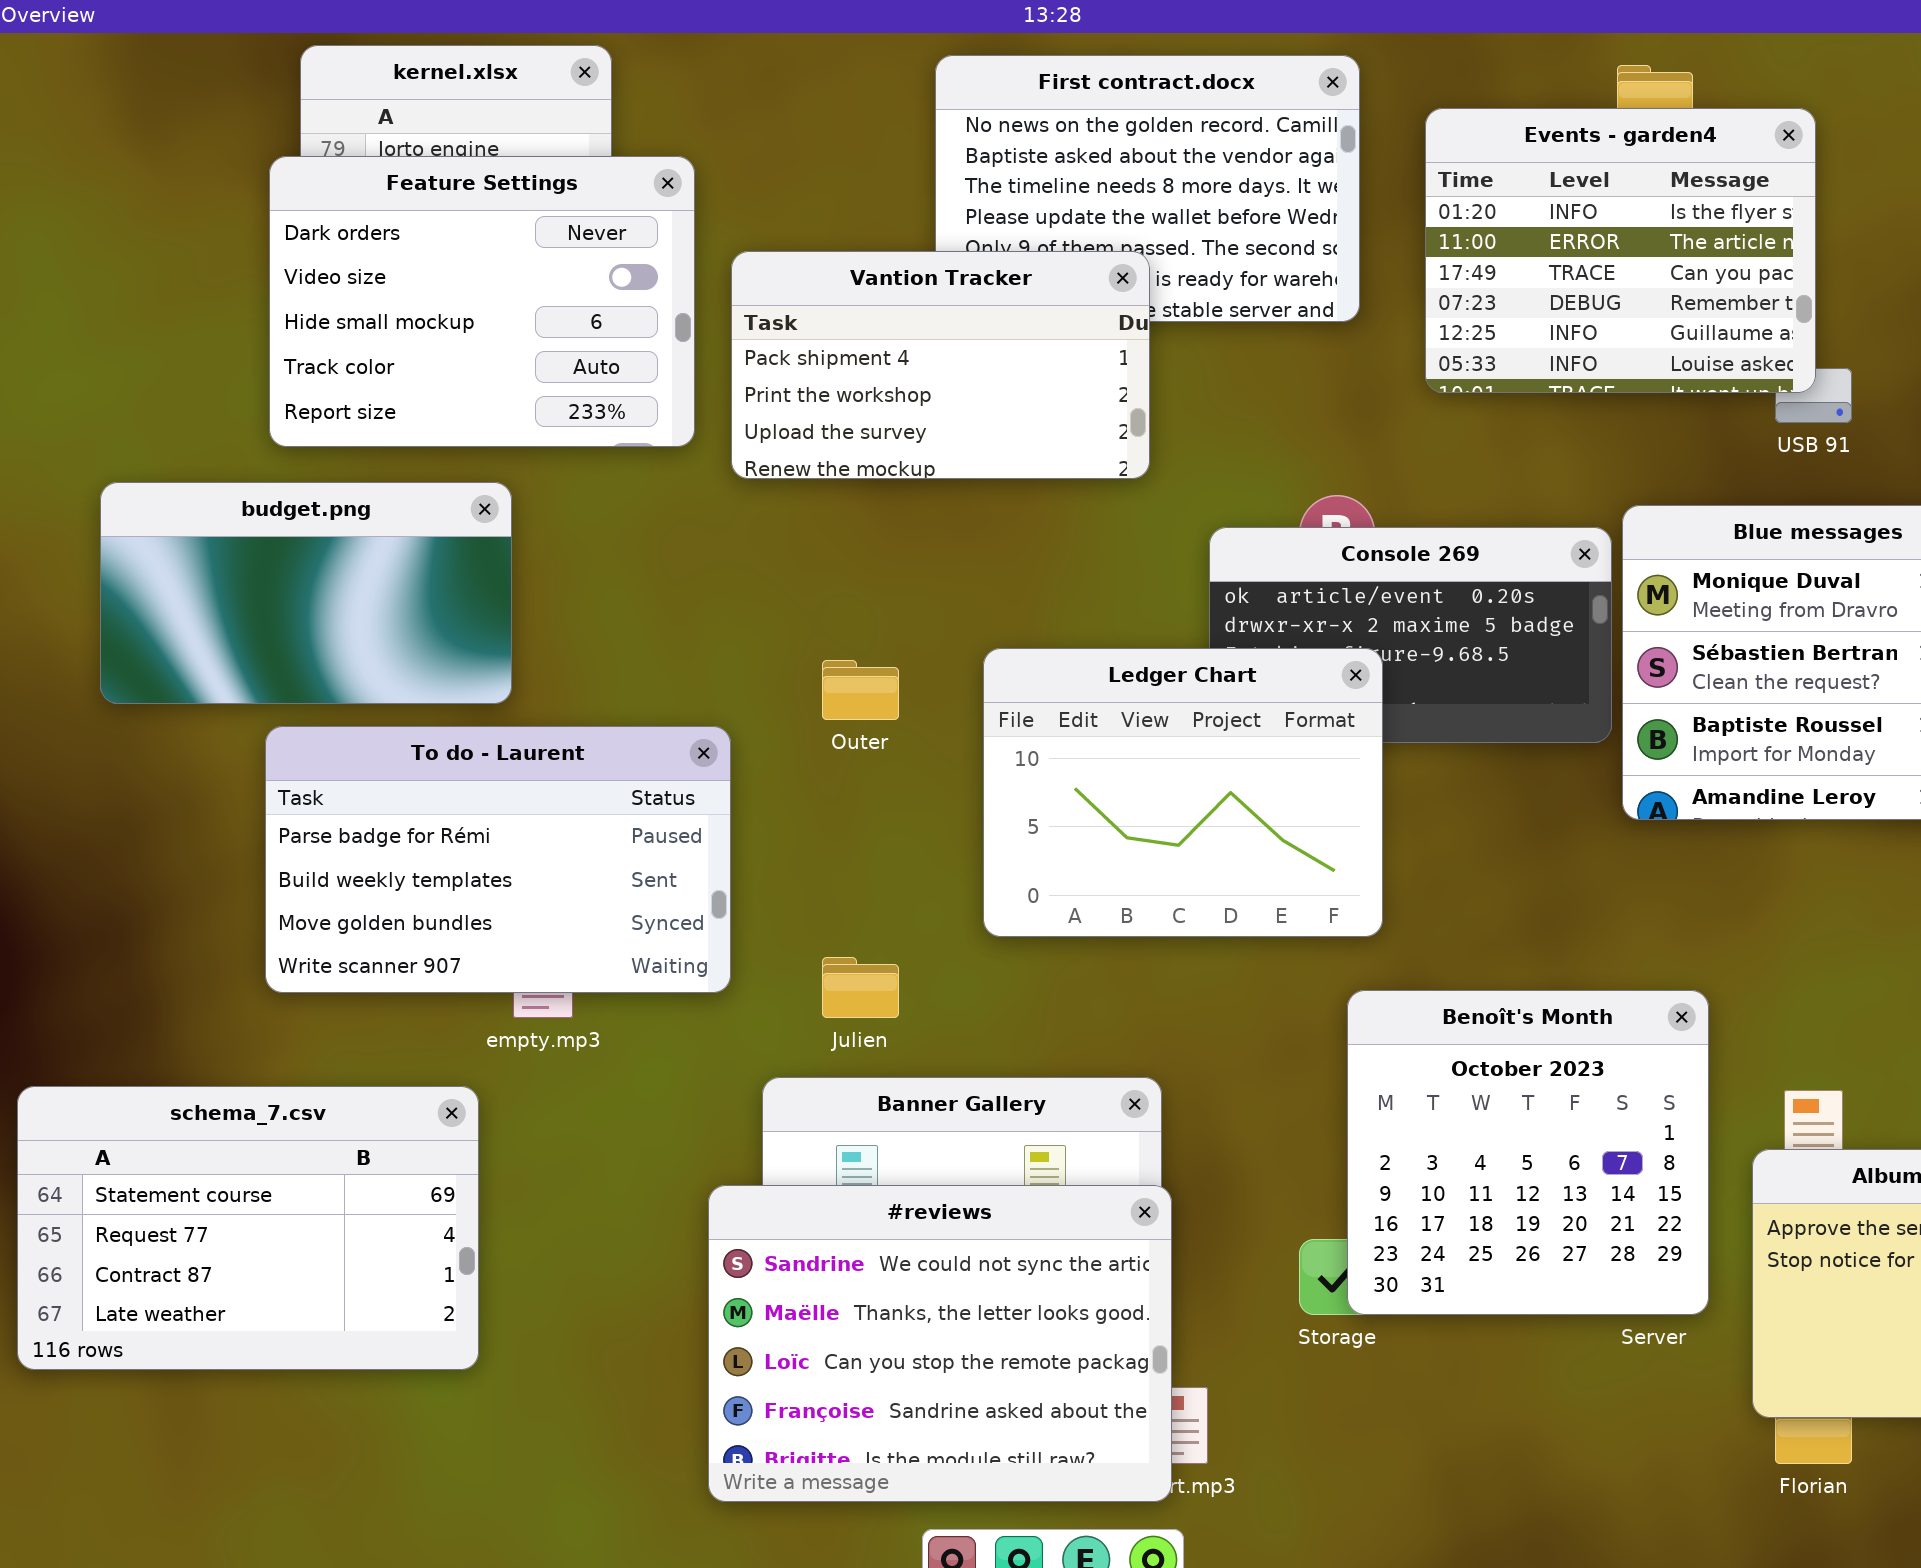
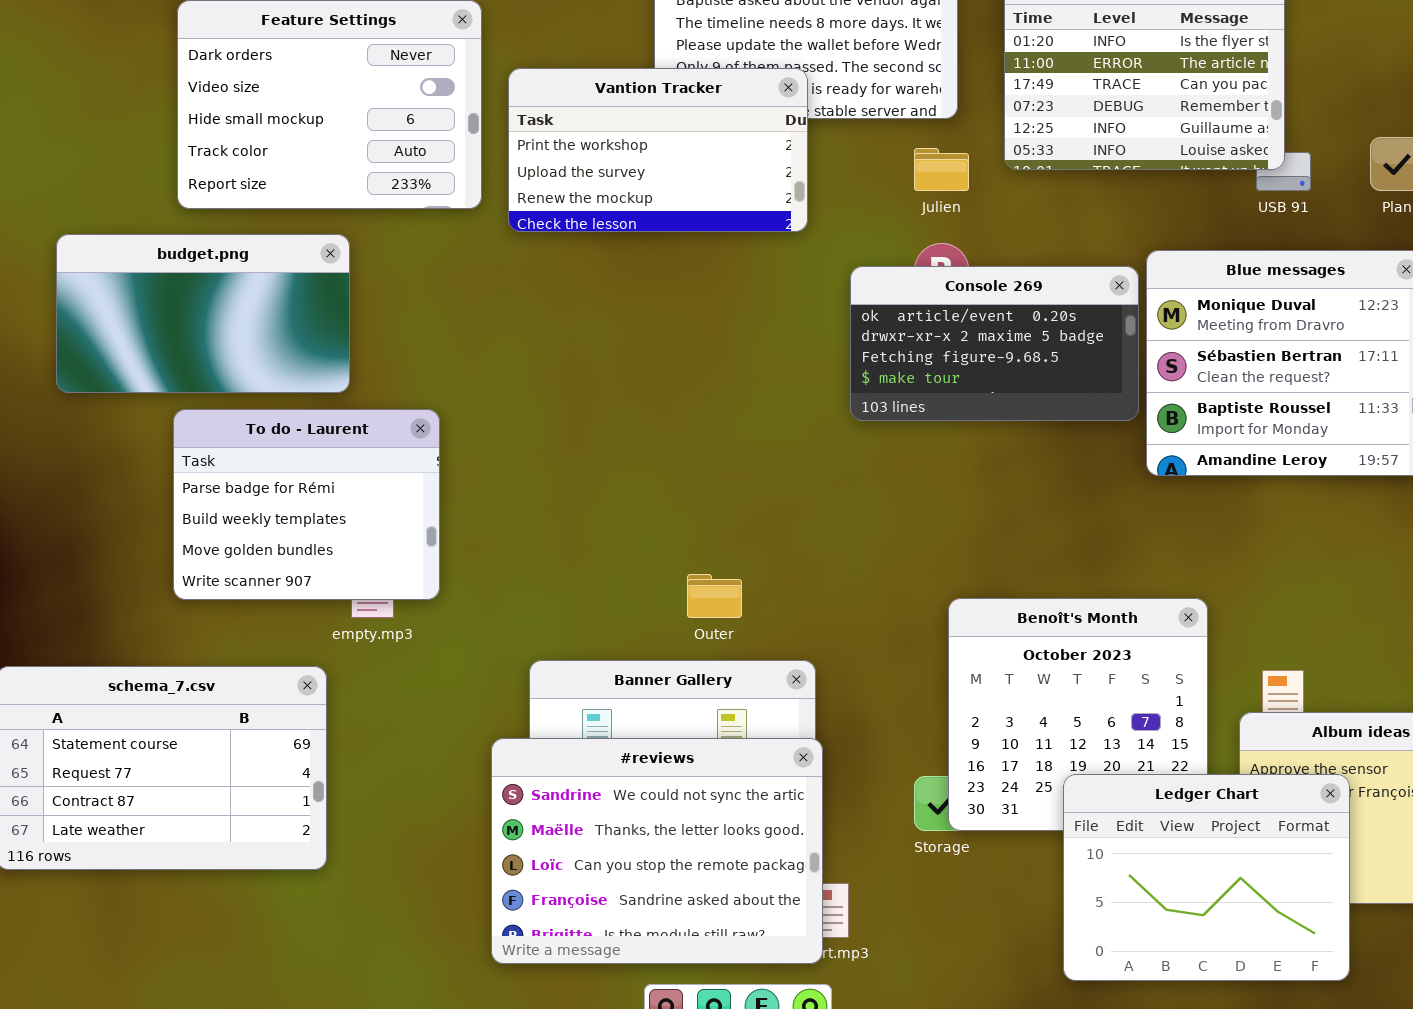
Vantion Tracker: [731,251,1150,479] -> [508,68,808,232], scrolled down 1 row
Ledger Chart: [983,648,1383,937] -> [1063,774,1350,981], moved
Outer: [822,660,899,720] -> [687,574,742,618], moved
To do - Laurent: [265,726,731,993] -> [173,409,440,600], resized
Julien: [822,957,899,1018] -> [914,148,969,191], moved

